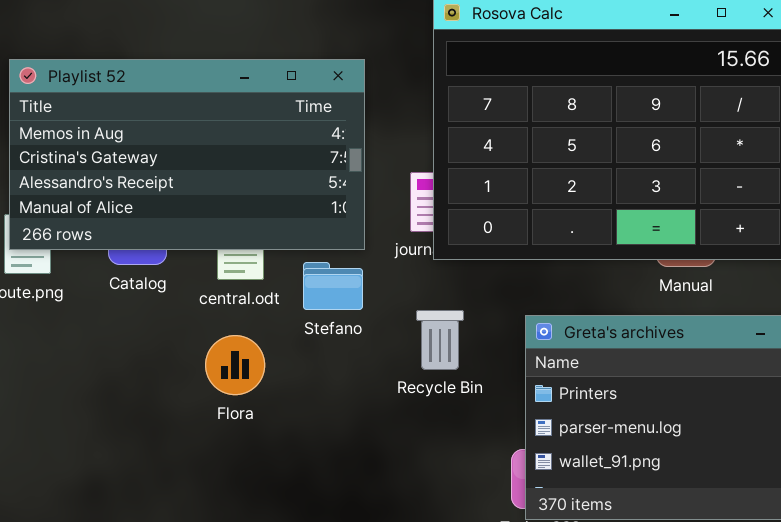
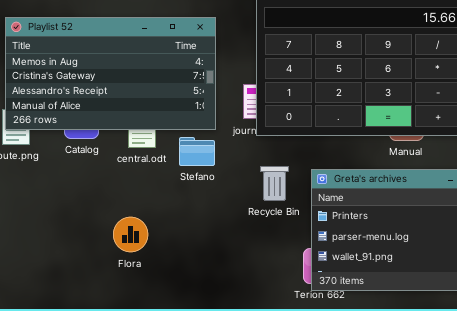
Recycle Bin: [416,310,464,370] -> [260,166,289,201], moved
Flora: [205,335,265,395] -> [113,217,148,252], moved

